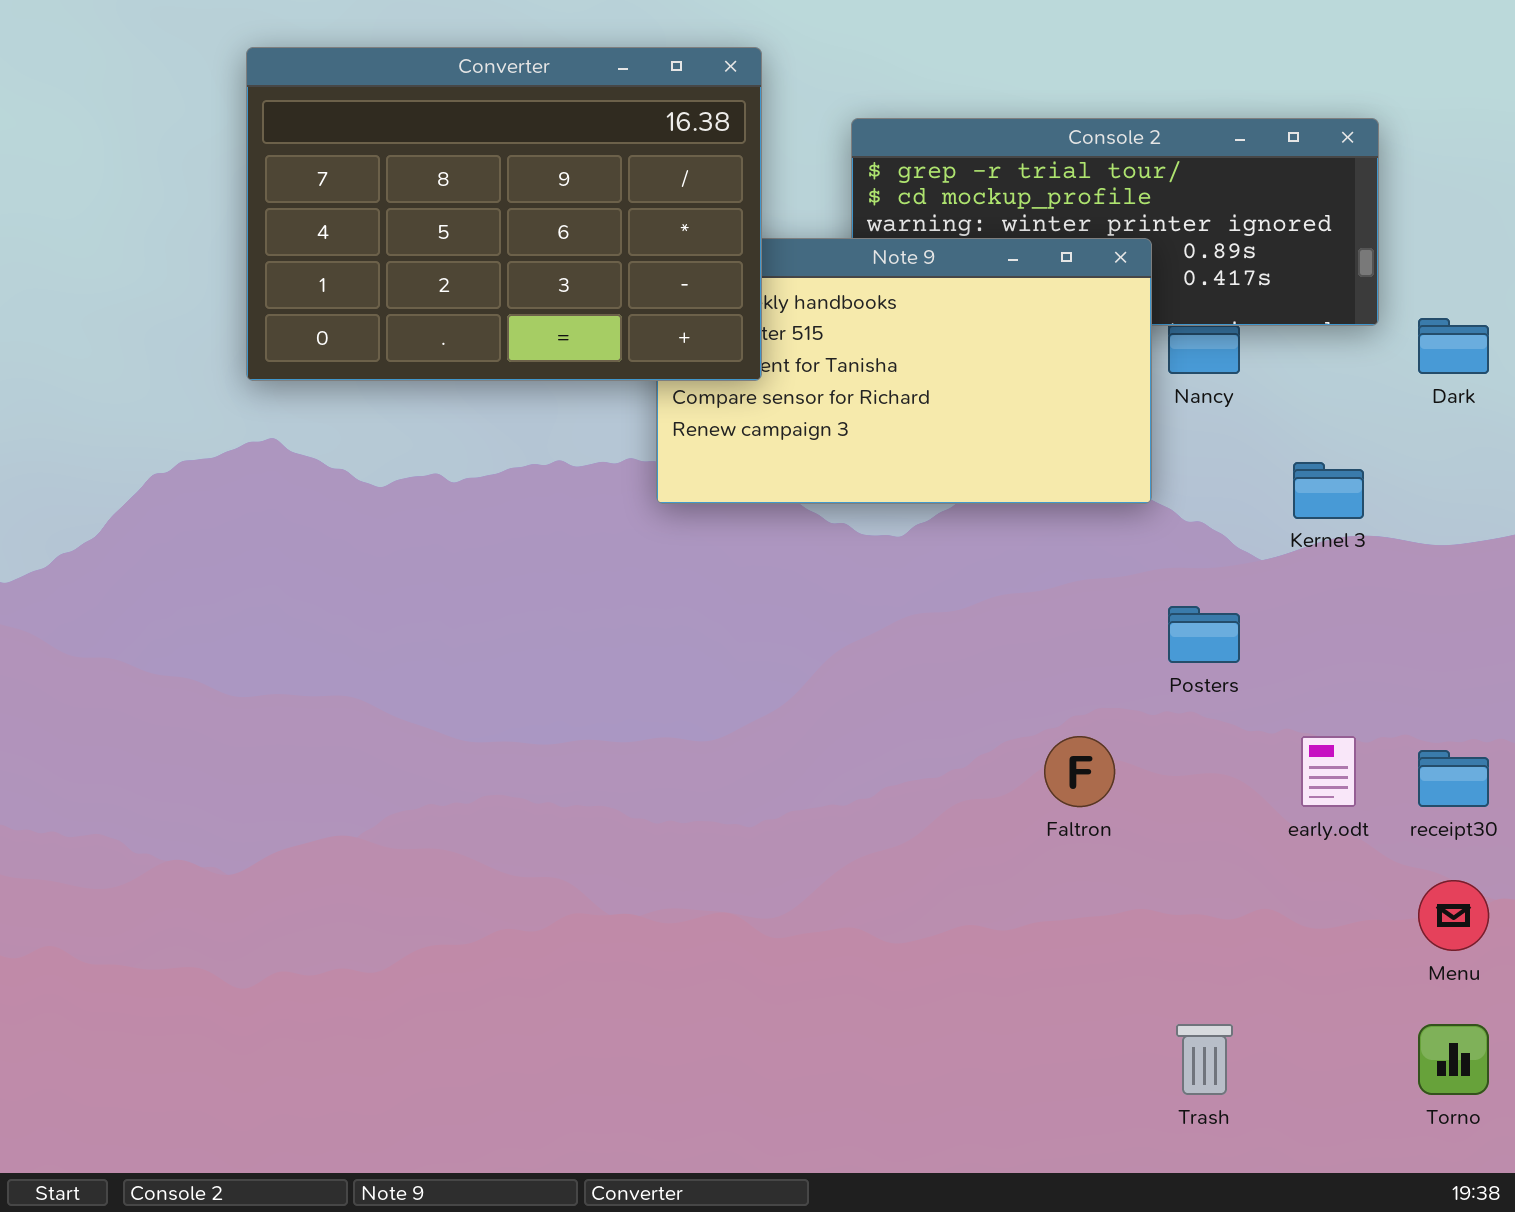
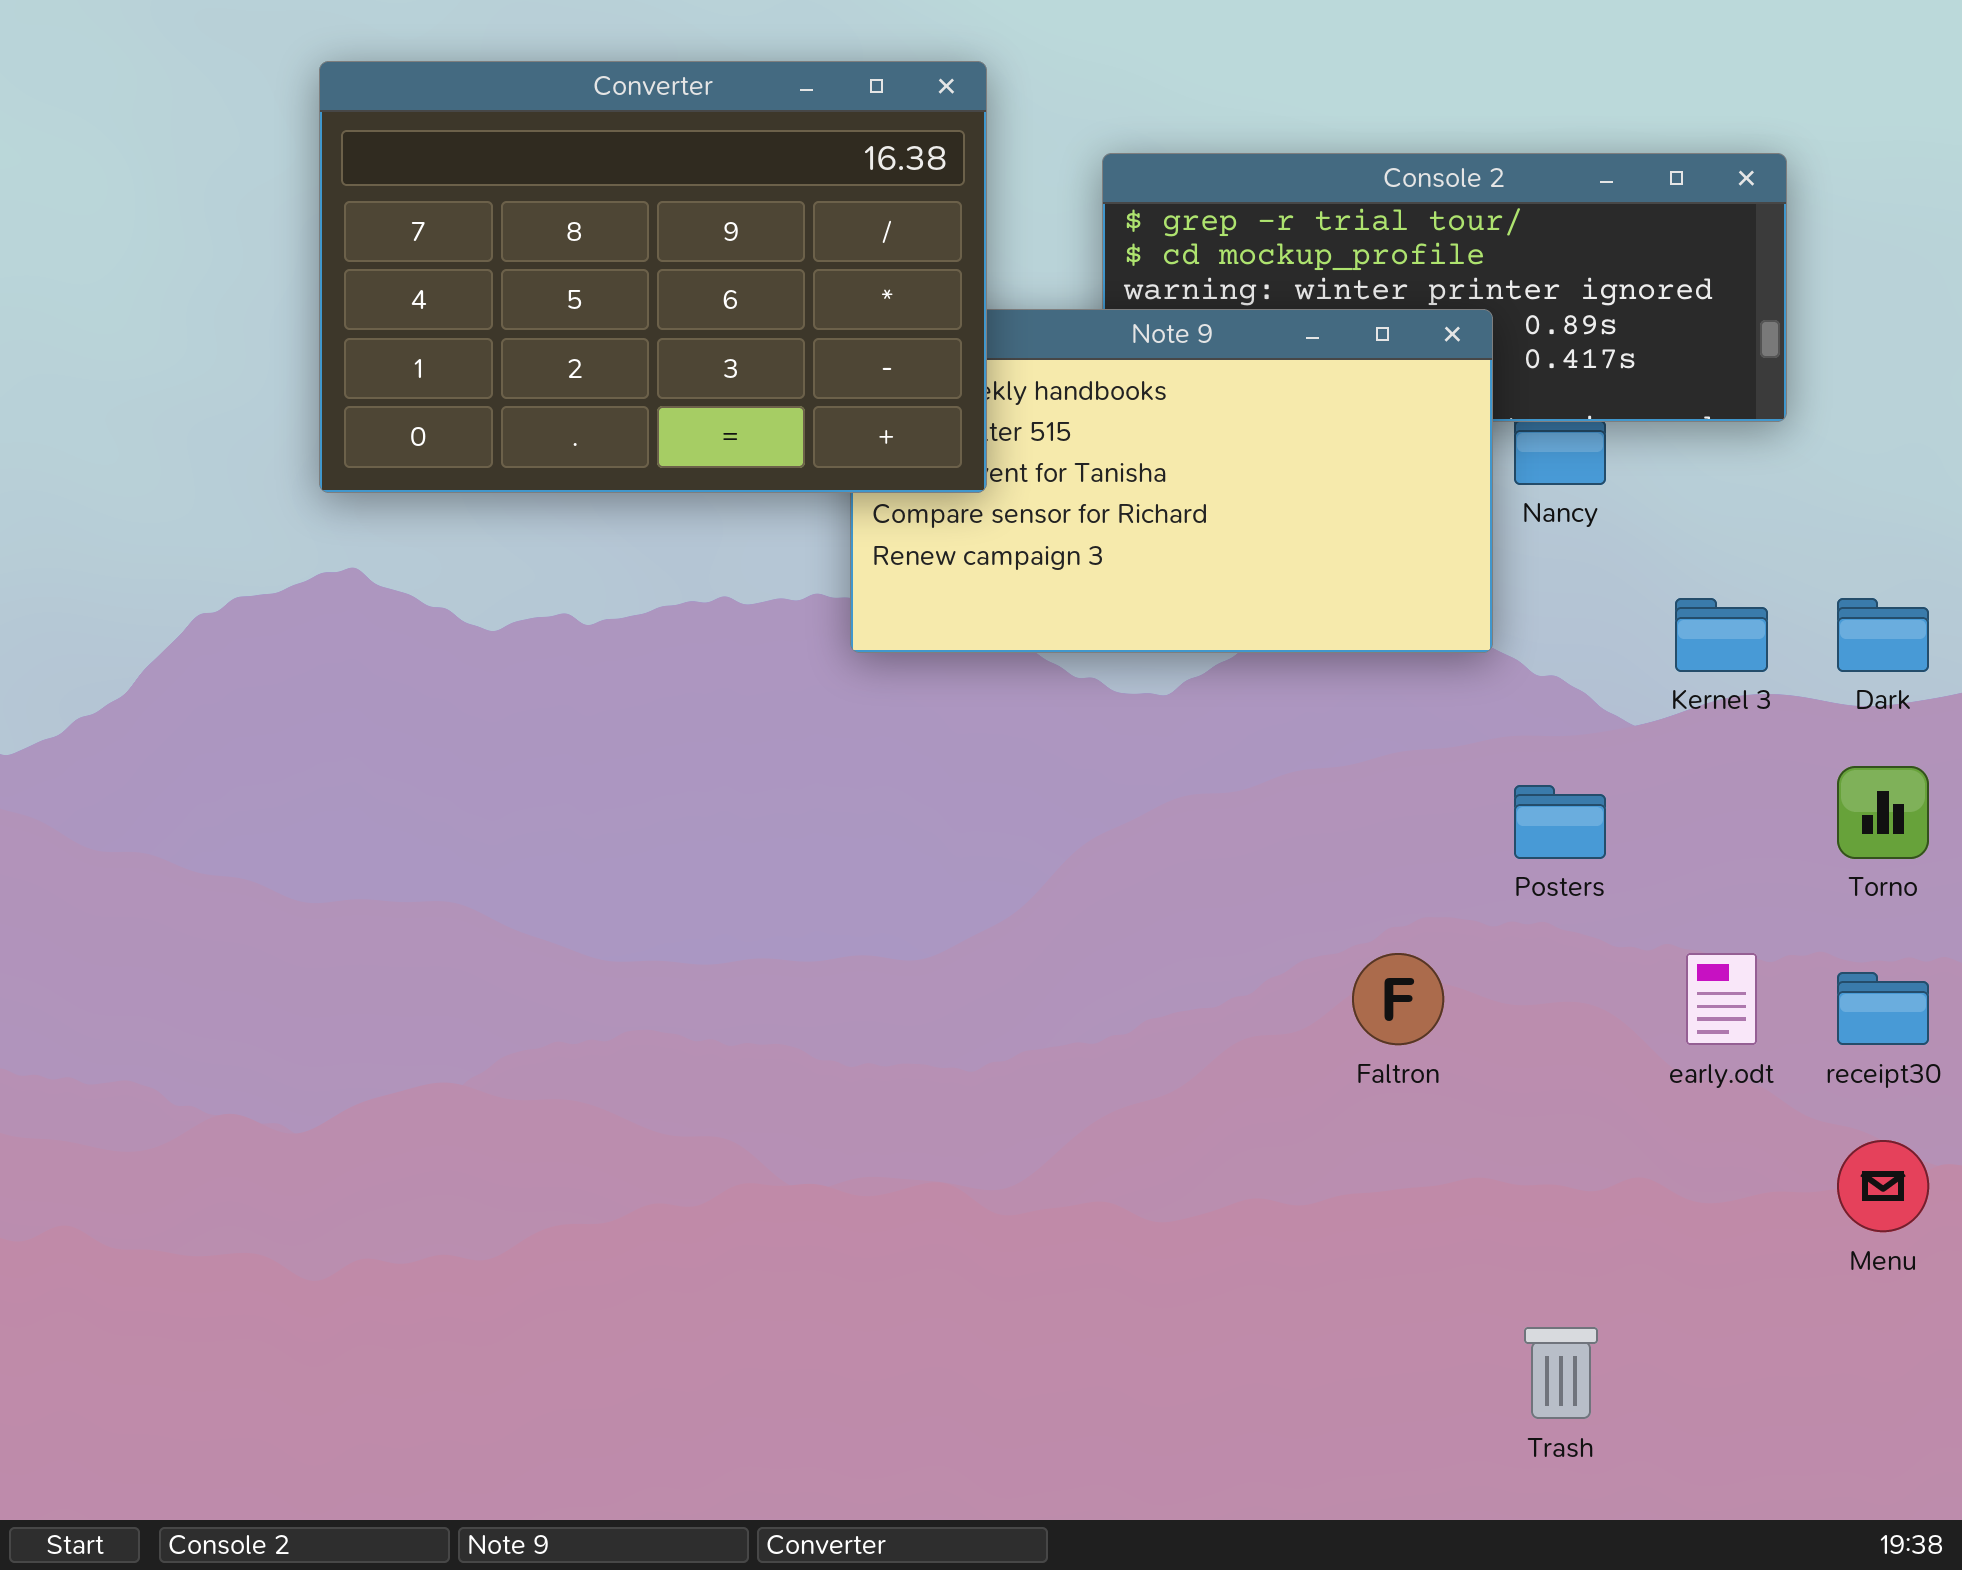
Dark: [1418,318,1489,374] -> [1837,598,1929,672], moved
Torno: [1418,1024,1489,1095] -> [1837,766,1929,859], moved

